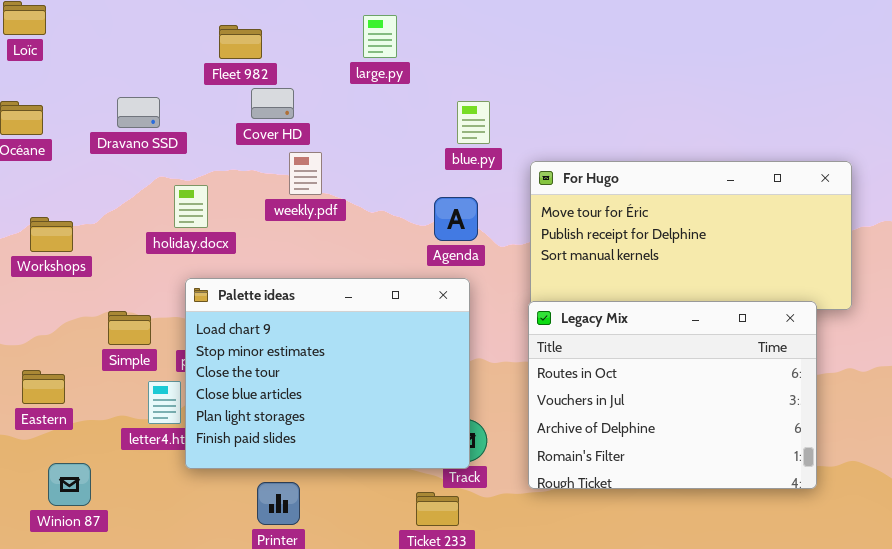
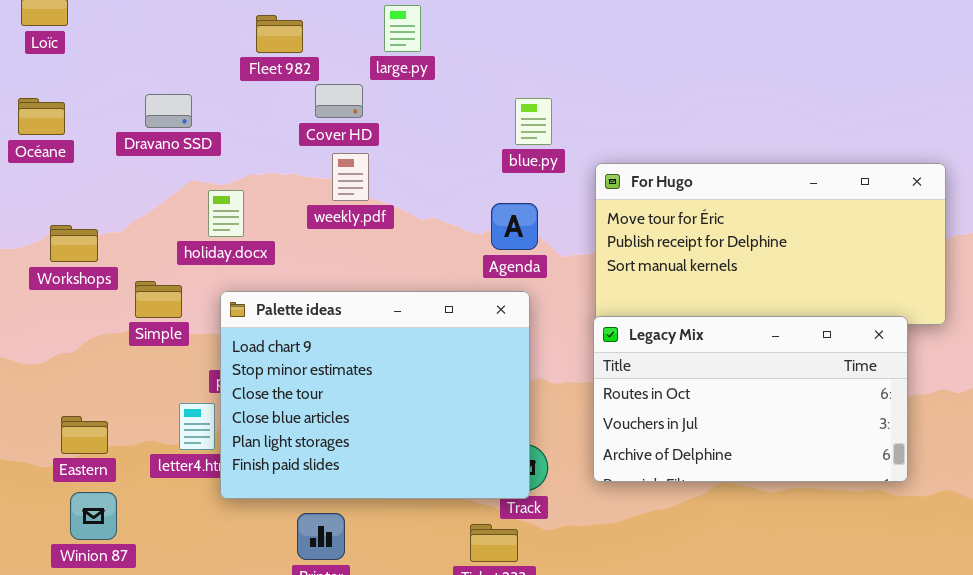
large.py: [363,15,397,58] -> [384,5,421,52], moved
Cover HD: [251,88,294,119] -> [315,84,363,118], moved
Legacy Mix: [528,301,817,489] -> [593,316,908,482], resized
Simple: [108,311,151,345] -> [135,281,182,318], moved
Eastern: [22,370,65,404] -> [61,416,108,454], moved

